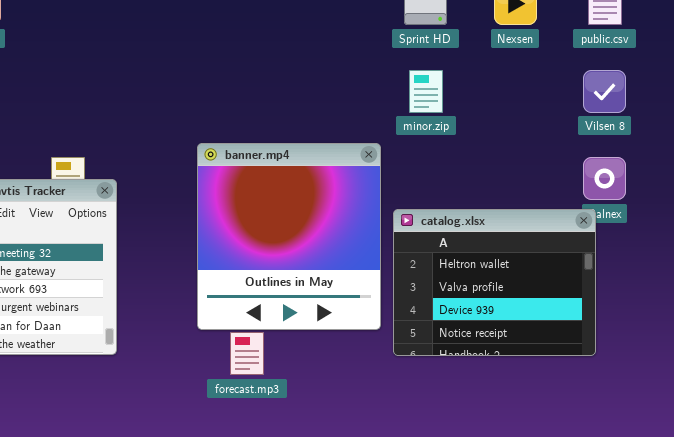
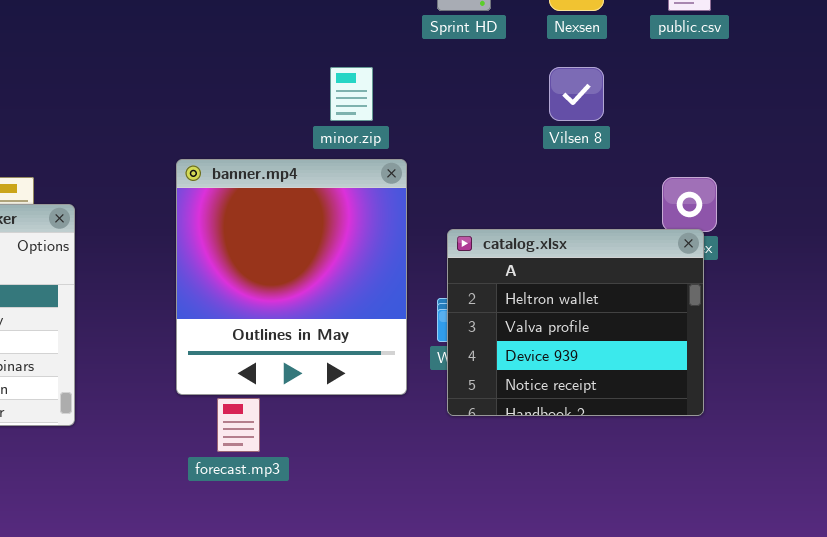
minor.zip: [409,70,443,113] -> [330,67,373,121], moved
Vilsen 8: [583,70,626,113] -> [549,67,604,121], moved
catalog.xlsx: [393,209,596,356] -> [447,229,704,416], moved

